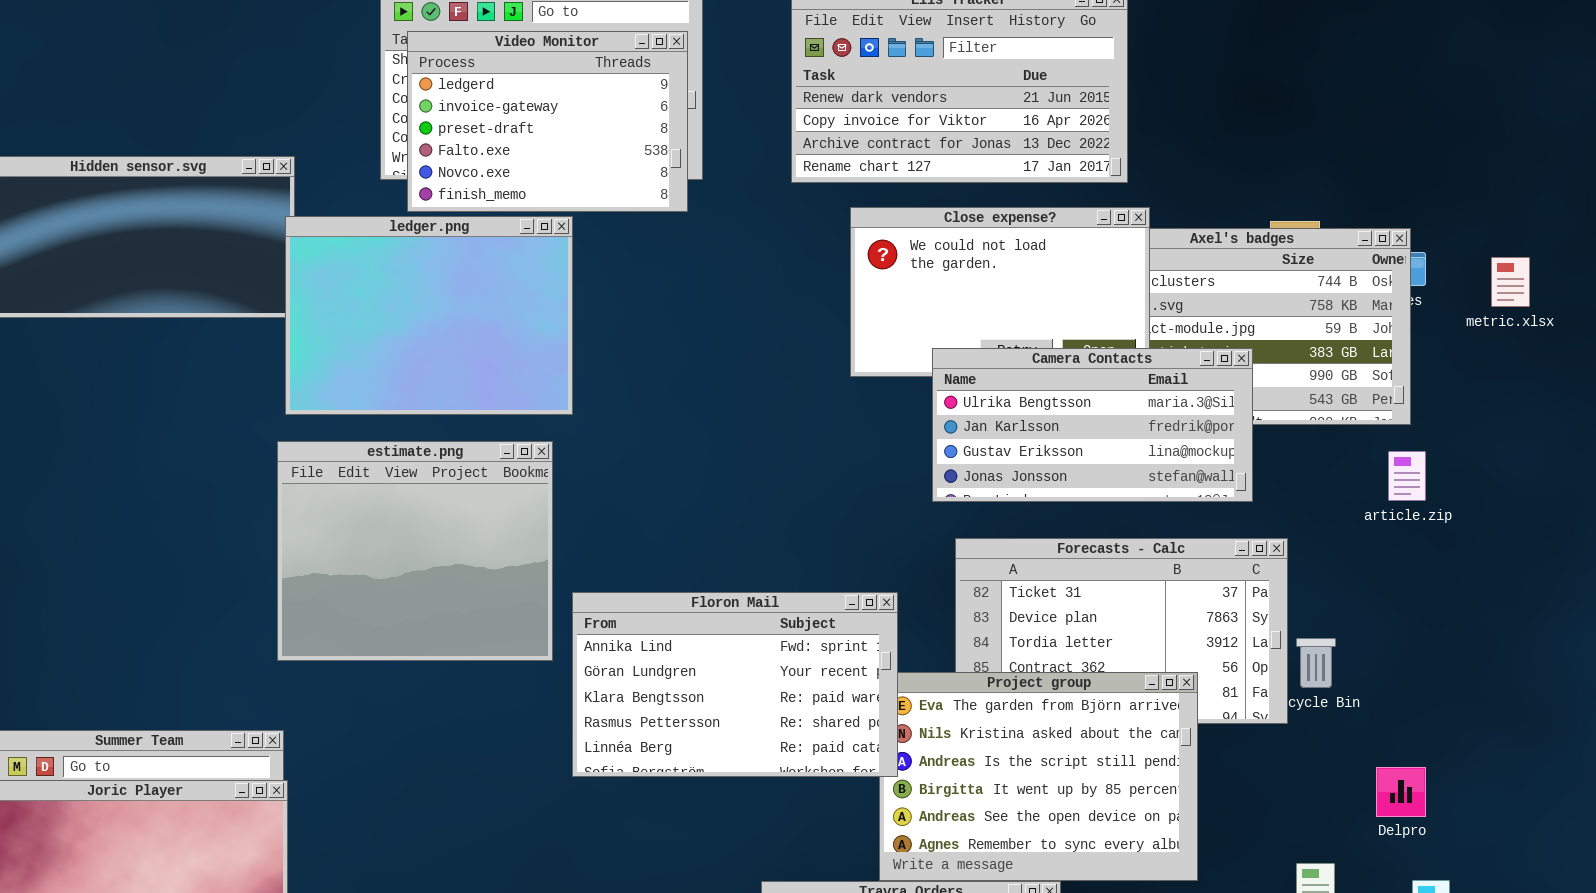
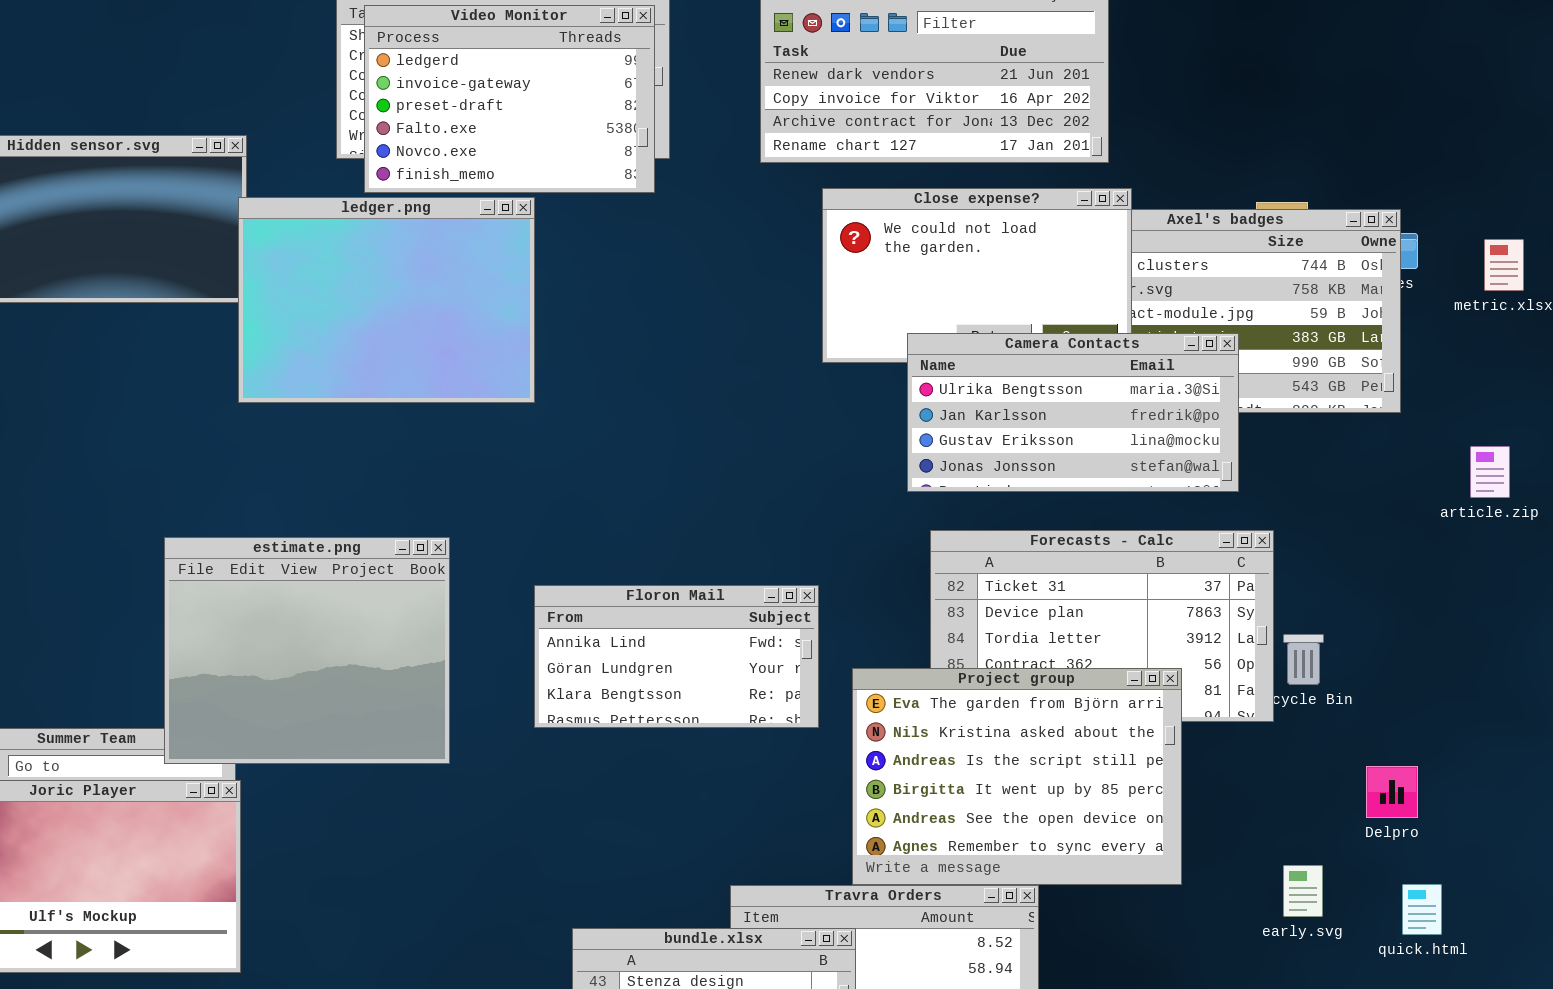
estimate.png: [277,441,553,661] -> [164,537,450,764], moved
article.zip: [1388,451,1426,501] -> [1470,446,1510,498], moved
Floron Mail: [572,592,898,777] -> [534,585,819,728], resized

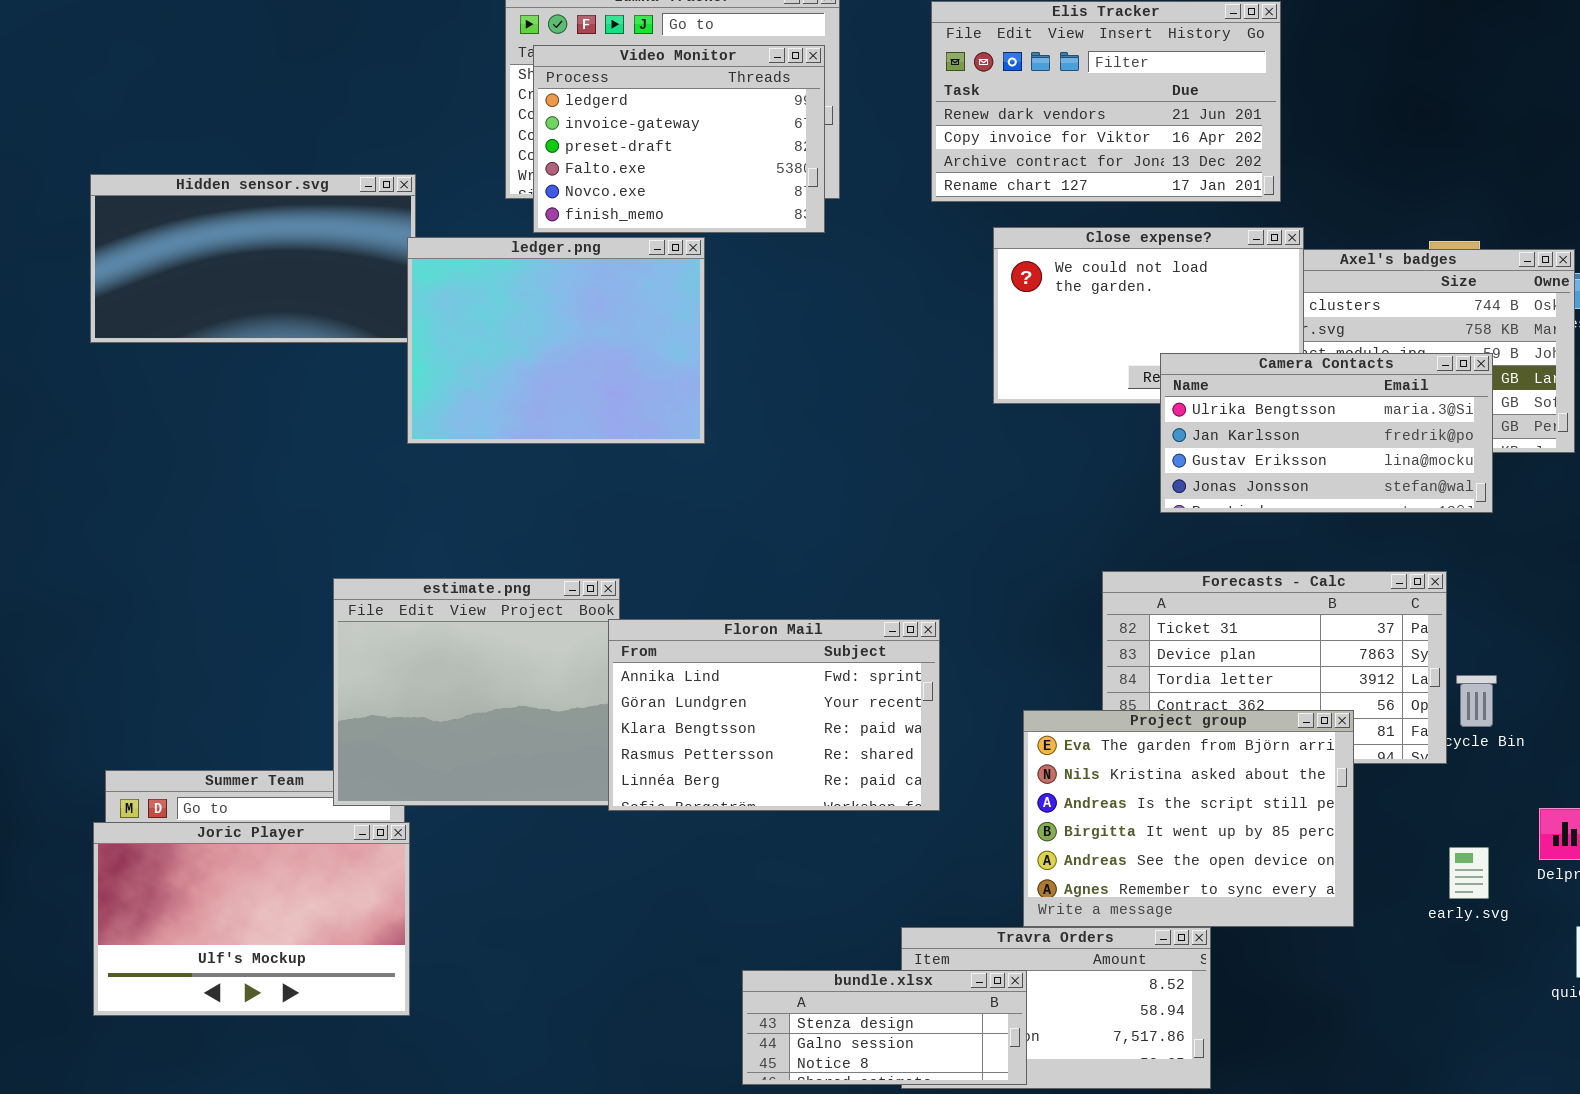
Camera Contacts: [907,333,1239,492] -> [1160,353,1493,513], moved
Floron Mail: [534,585,819,728] -> [608,619,940,811], moved, resized
early.svg: [1283,865,1323,917] -> [1449,847,1489,899], moved

